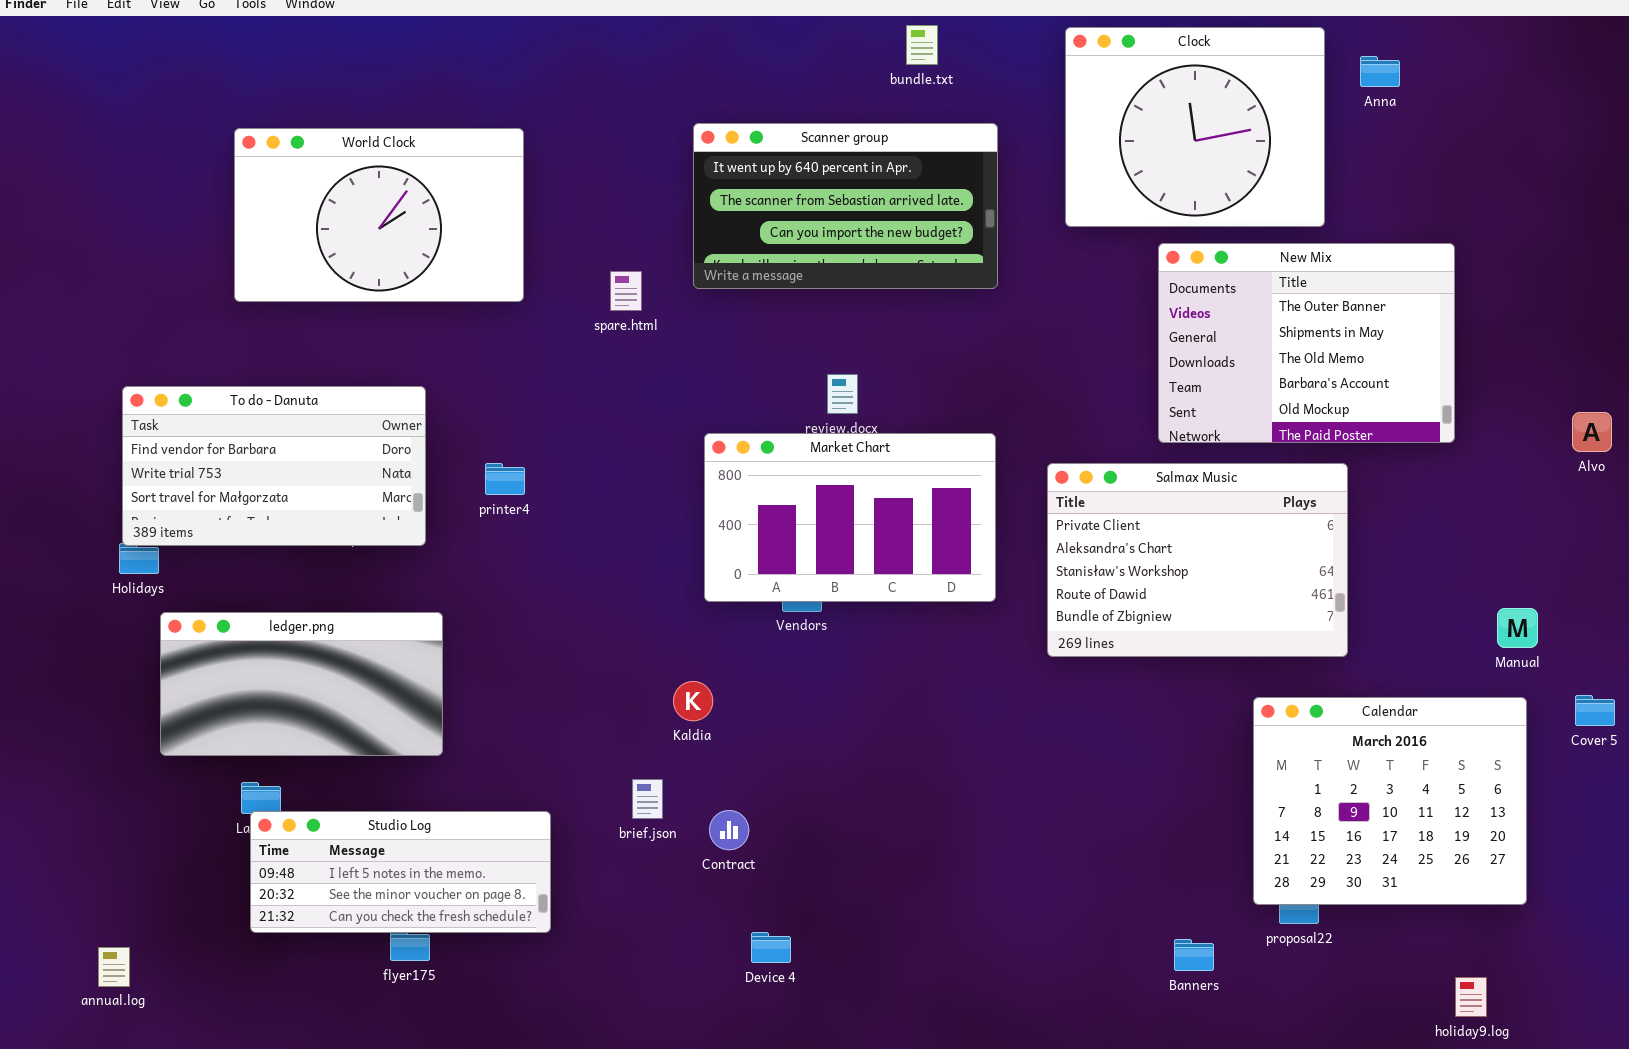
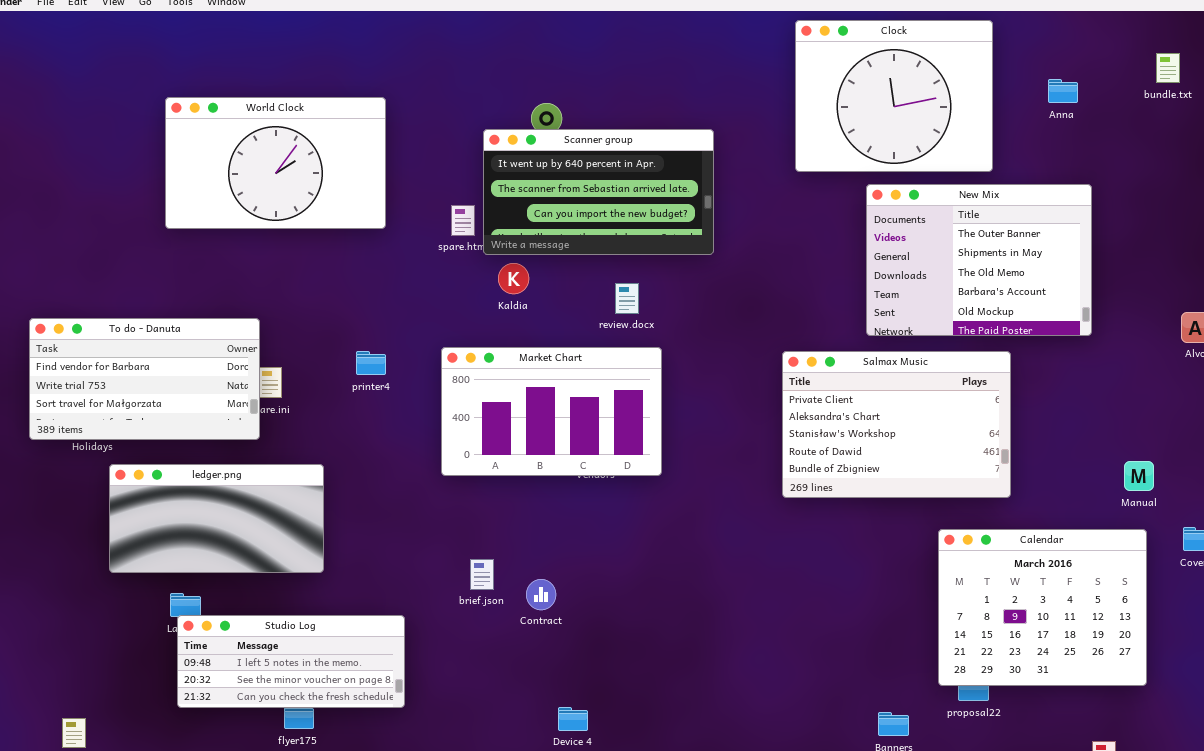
bundle.txt: [906,25,938,65] -> [1156,53,1180,83], moved
Anna: [1360,56,1400,87] -> [1048,79,1078,103], moved
Scanner group: [693,123,998,289] -> [483,129,714,255], moved
To do - Danuta: [122,386,426,546] -> [29,318,260,440], moved
Market Chart: [704,433,996,602] -> [441,347,662,476], moved
Kaldia: [673,681,713,721] -> [498,263,529,294], moved
brief.json: [632,779,663,819] -> [470,559,494,590], moved
Contract: [709,810,749,850] -> [526,579,556,610], moved

